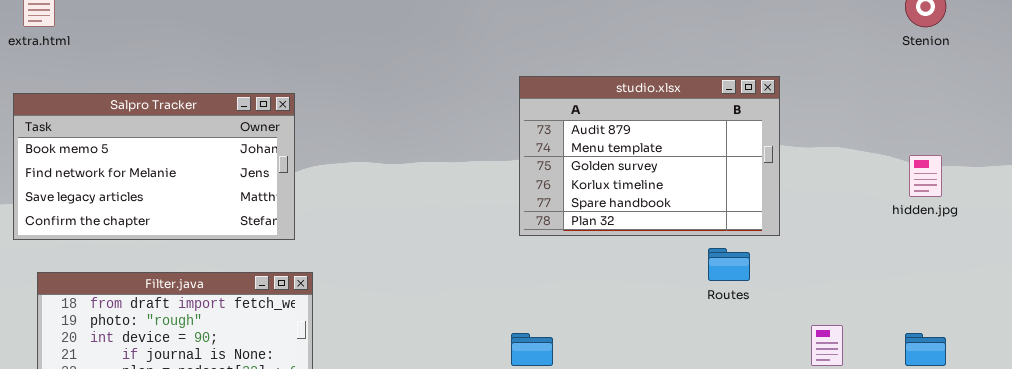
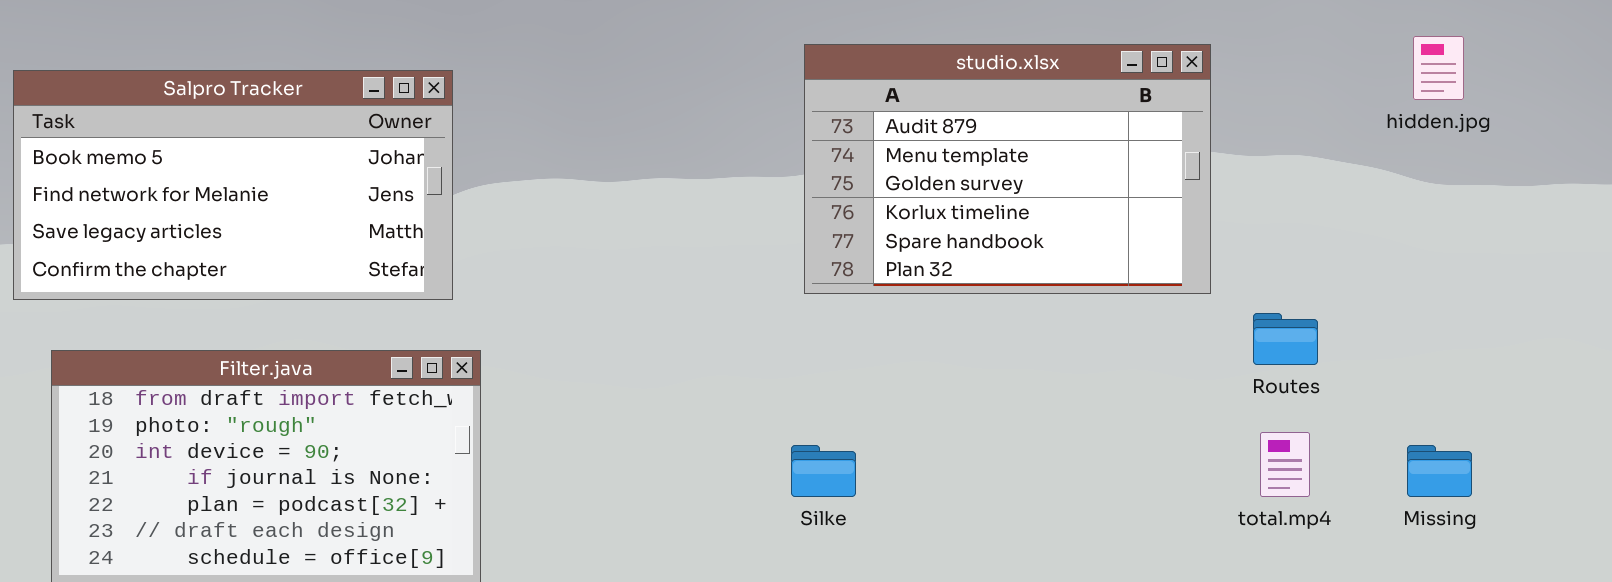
hidden.jpg: [909,155,942,197] -> [1413,36,1464,100], moved
Routes: [708,248,750,281] -> [1253,313,1318,365], moved

